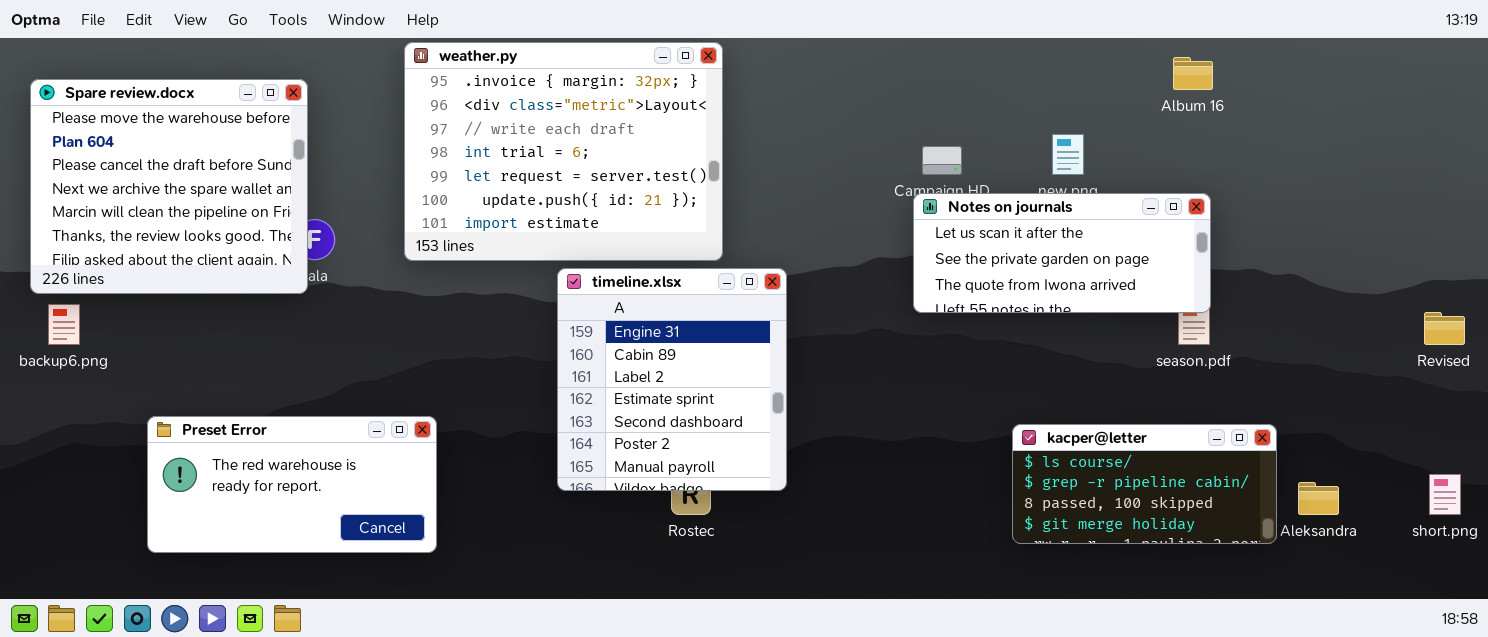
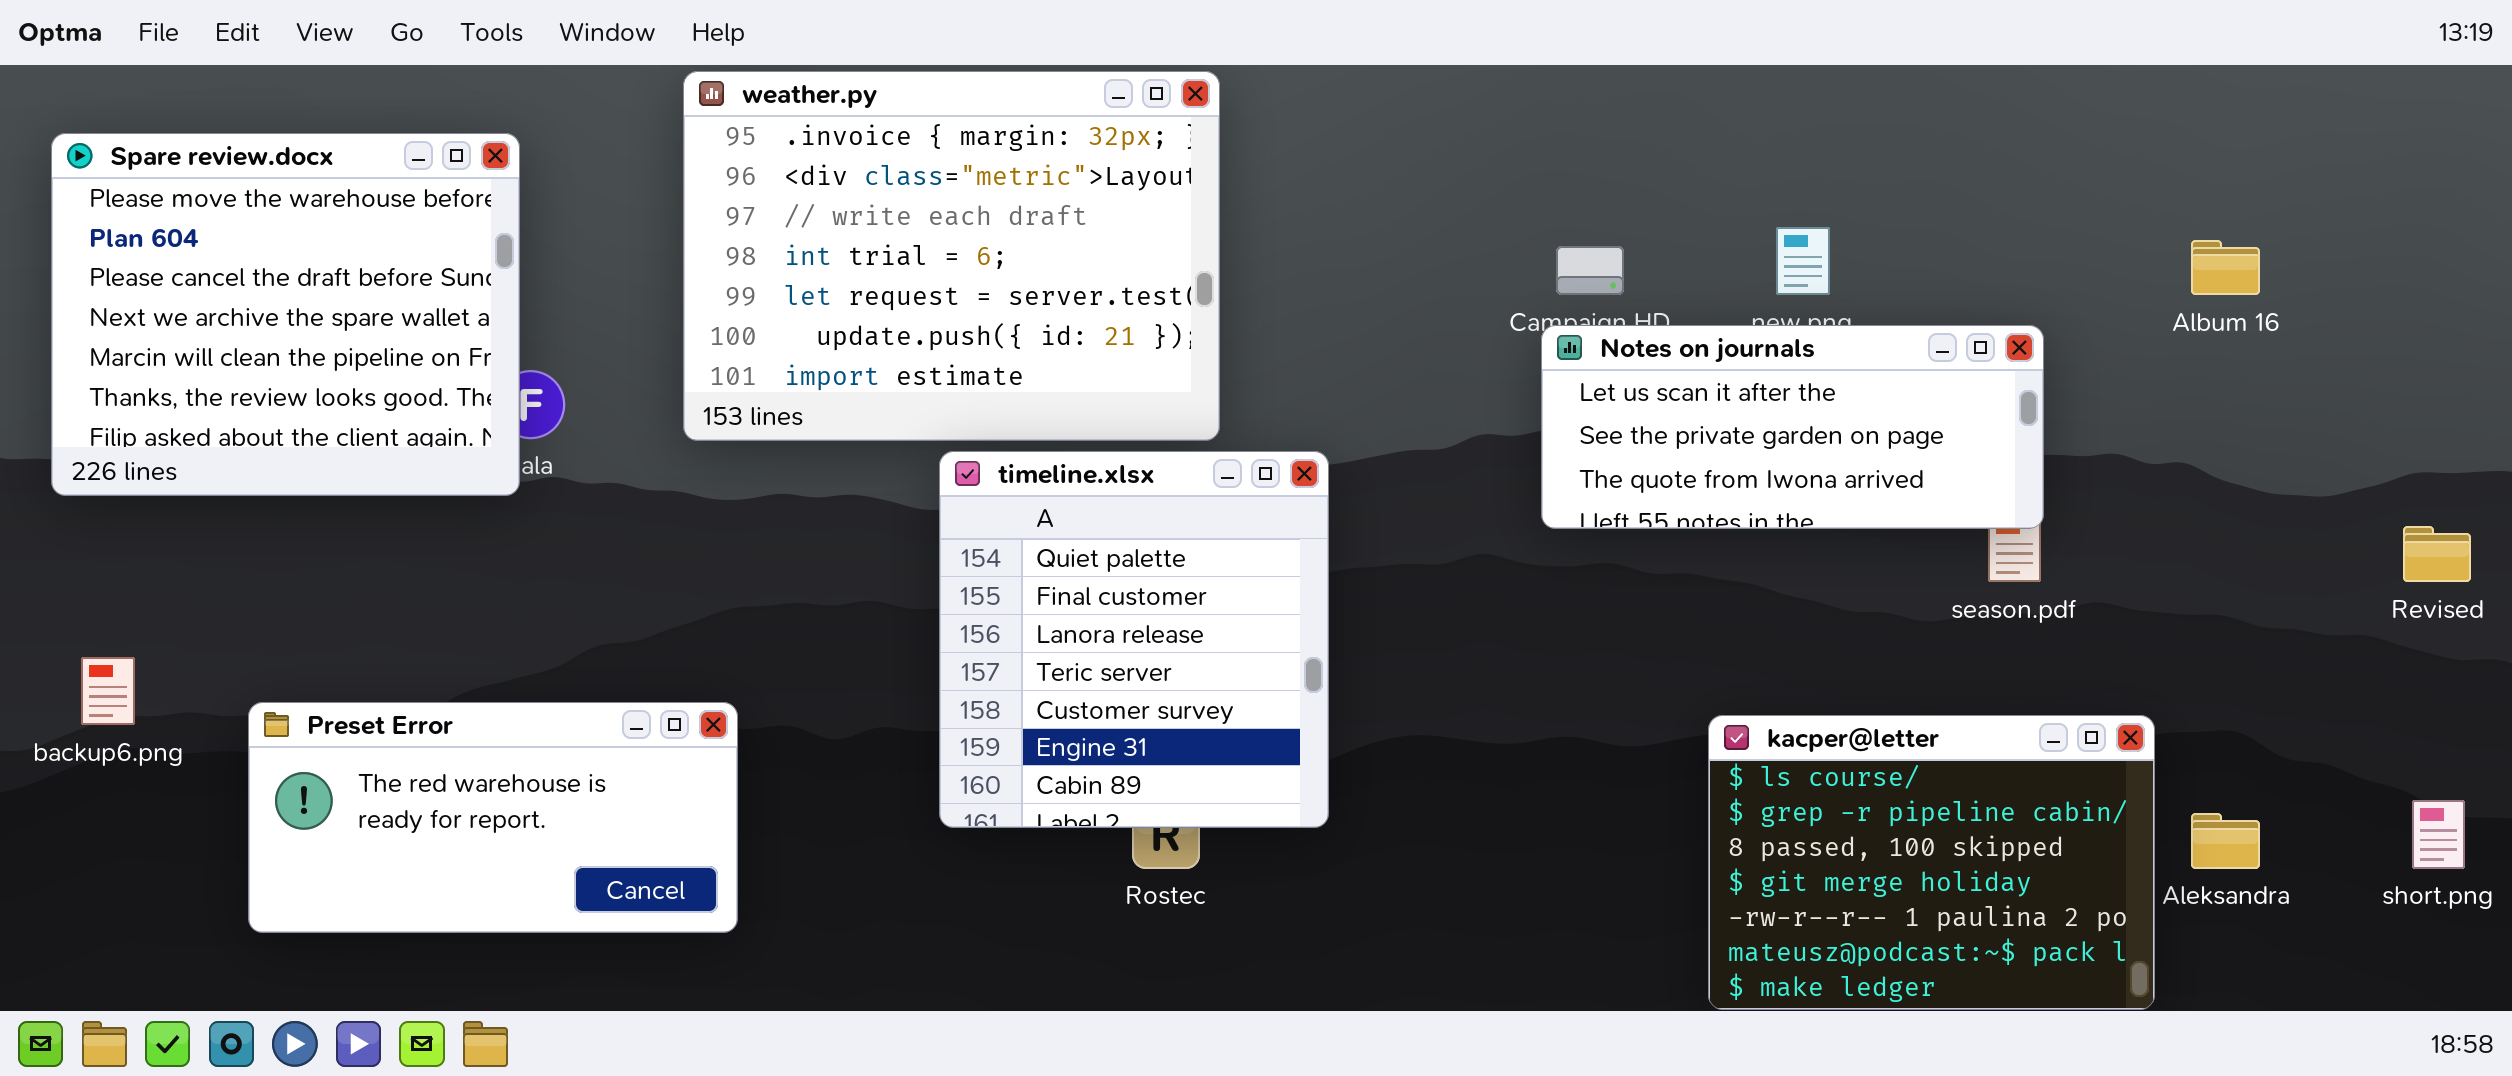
Album 16: [1173,57,1213,90] -> [2191,240,2260,295], moved
timeline.xlsx: [557,268,787,491] -> [939,451,1329,828], scrolled up 5 rows
backup6.png: [48,304,80,345] -> [81,657,135,725], moved
kacper@letter: [1012,424,1277,544] -> [1708,715,2155,1010], resized

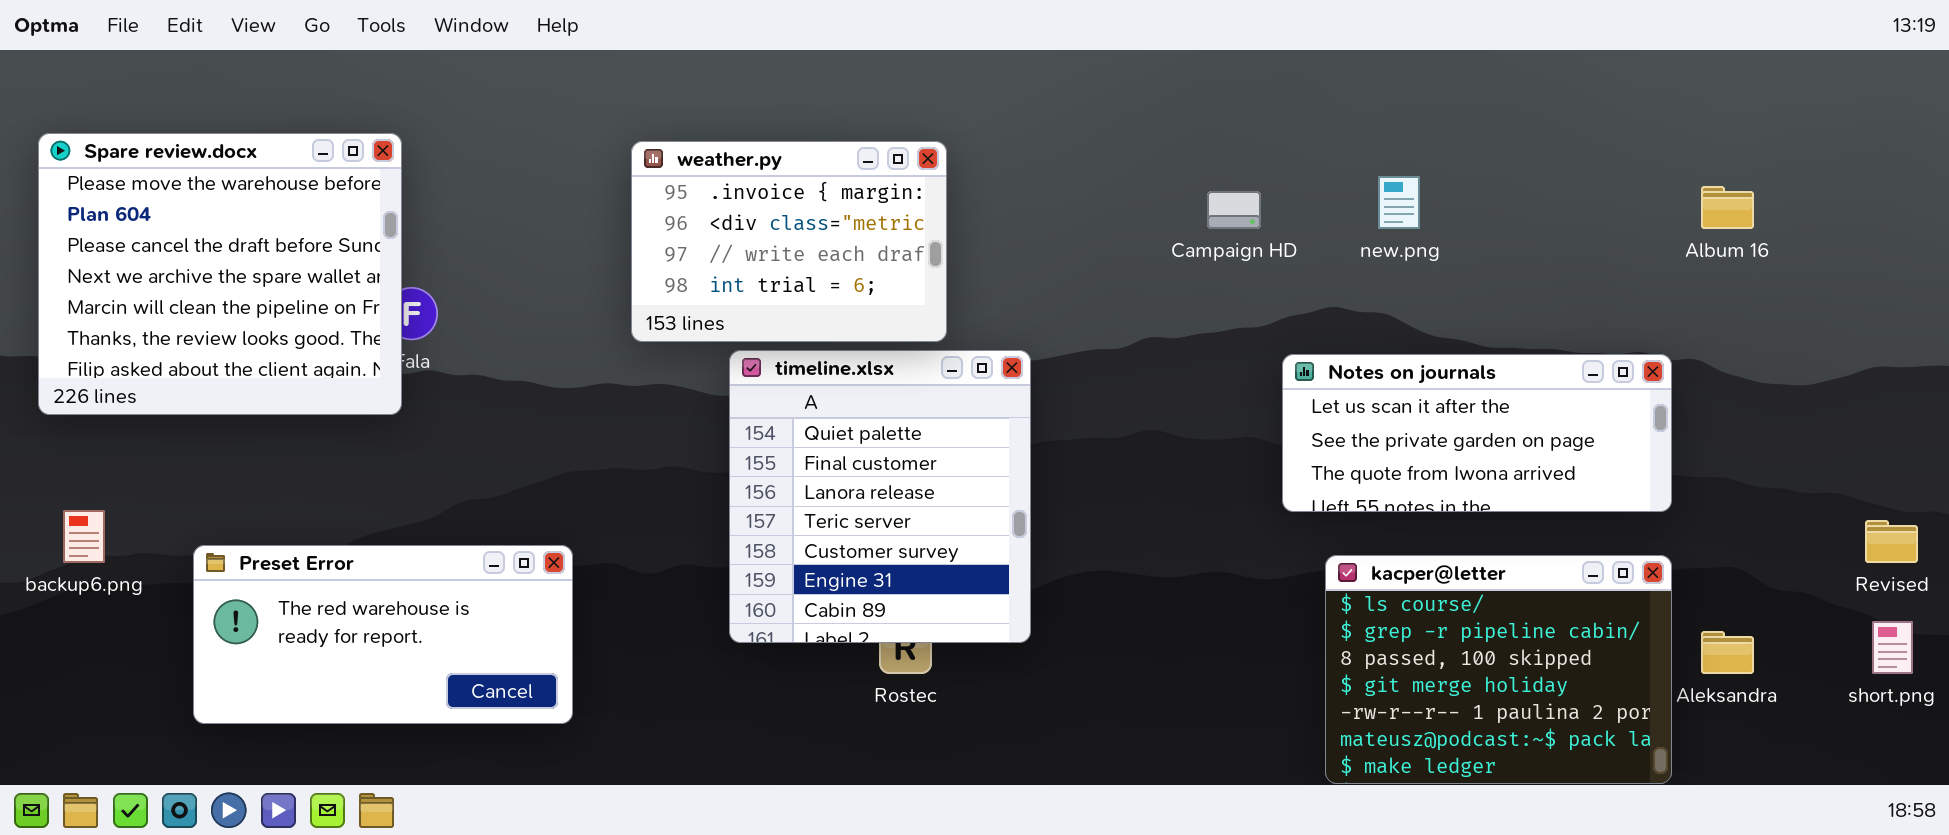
weather.py: [683,71,1220,441] -> [631,141,947,342], resized
Spare review.docx: [51,133,520,496] -> [38,133,402,415], moved
Notes on journals: [1541,325,2044,529] -> [1282,354,1672,512], moved
Revised: [2403,526,2471,582] -> [1865,520,1918,563], moved

